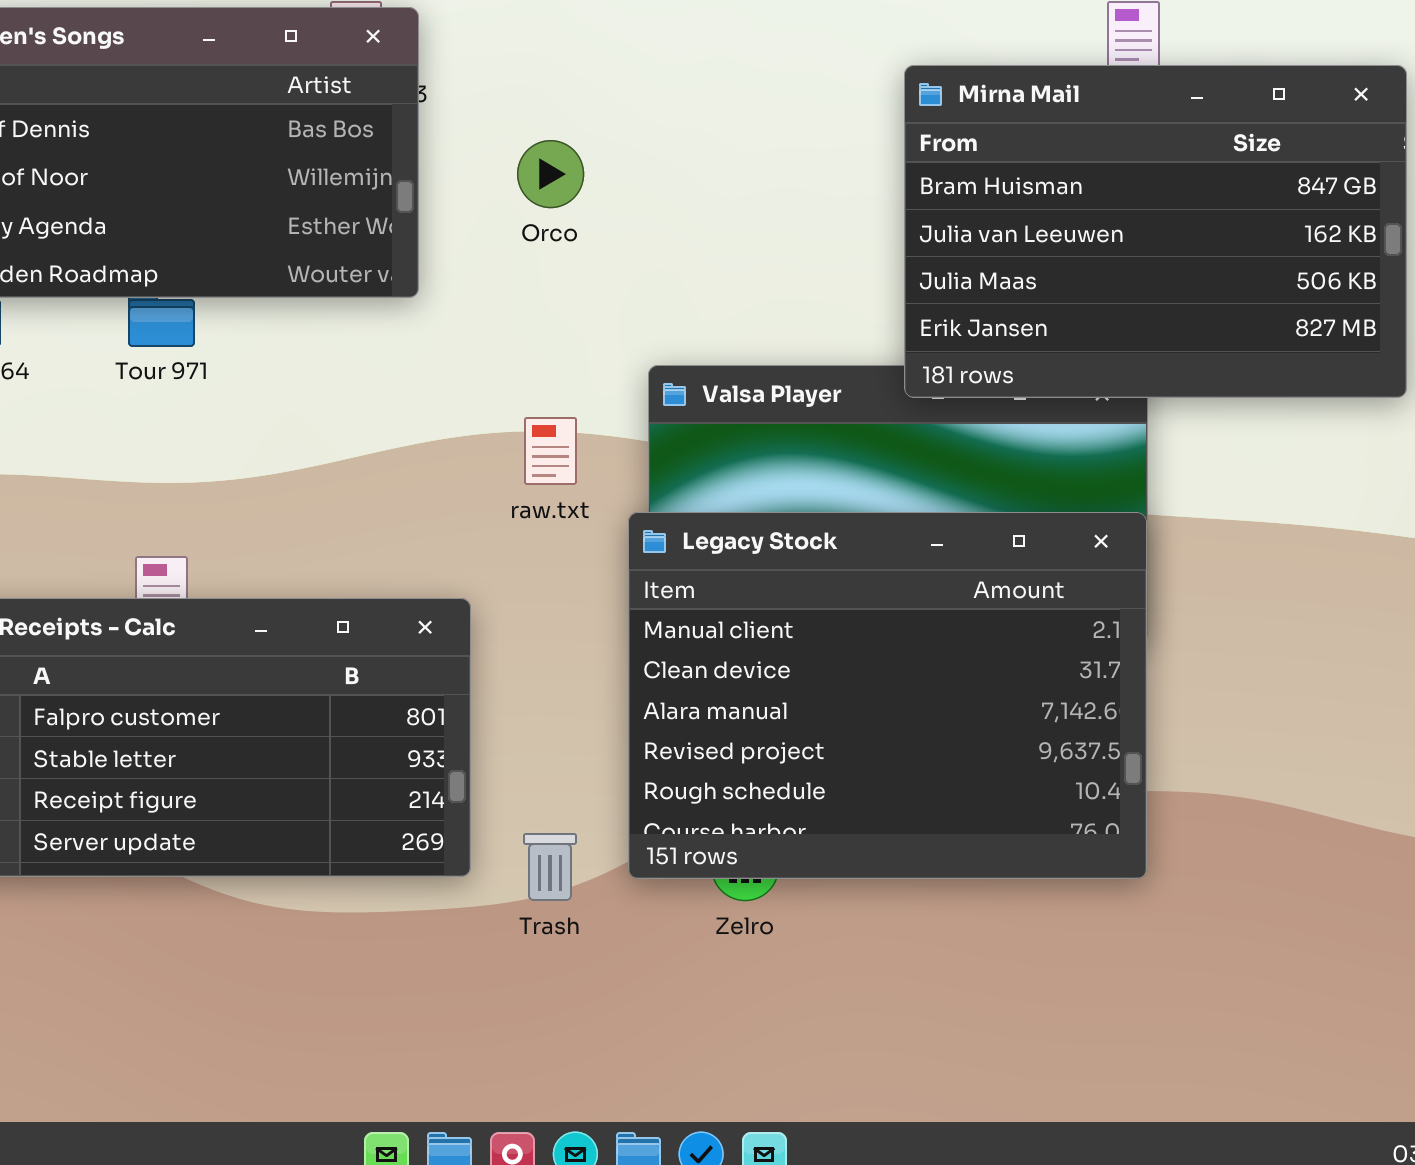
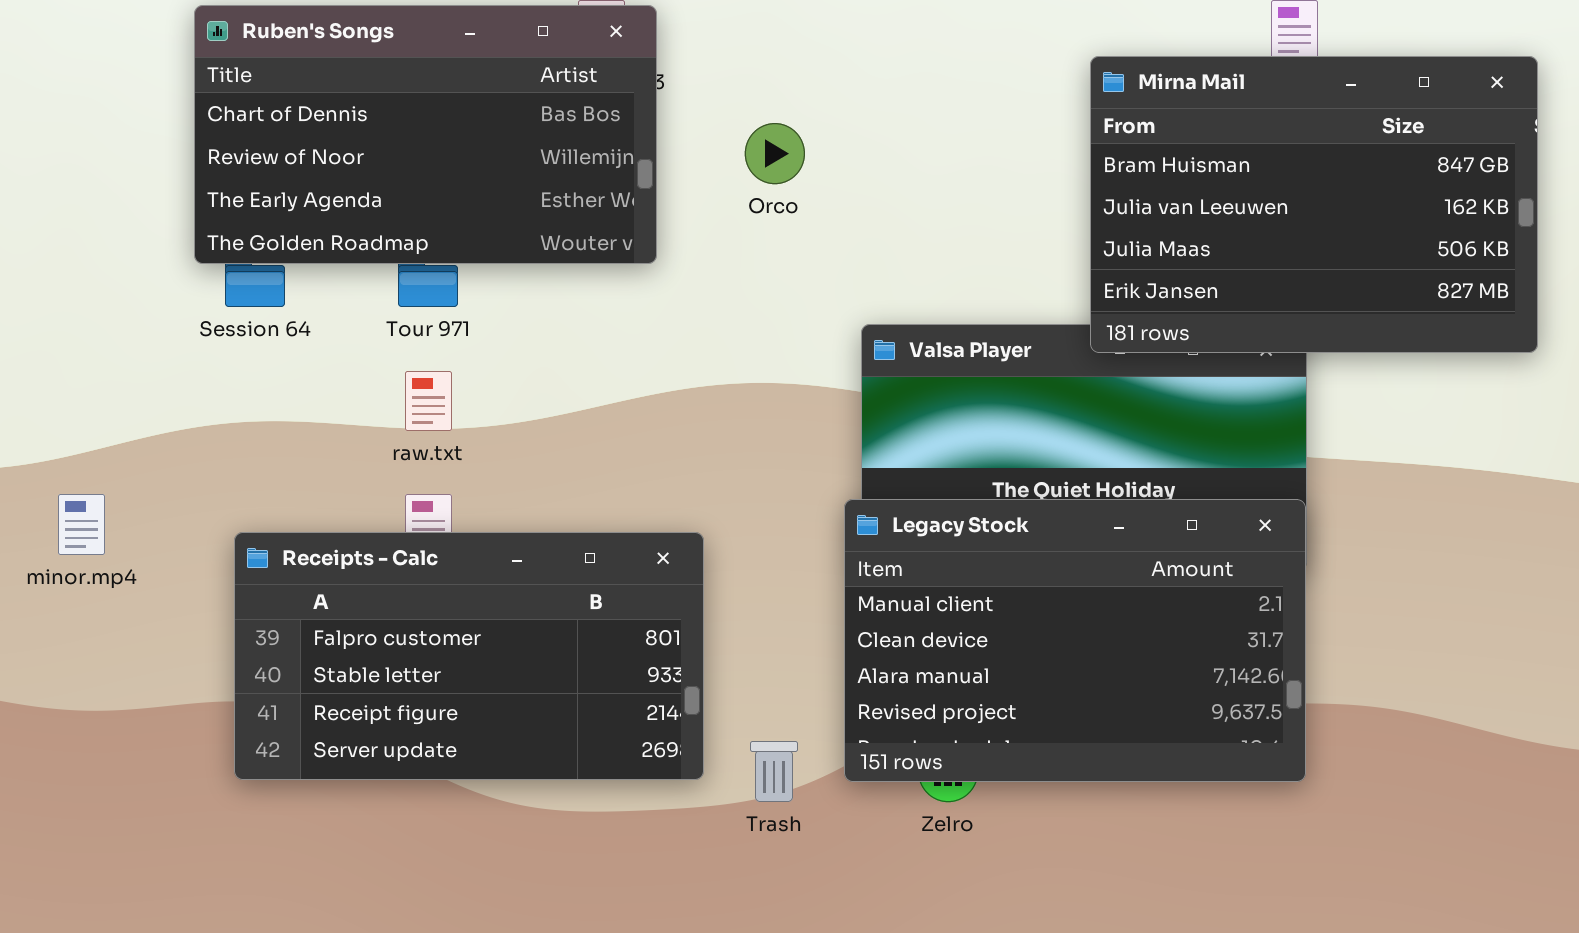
raw.txt: [524,417,577,485] -> [405,371,452,431], moved
Legacy Stock: [628,512,1147,879] -> [844,499,1306,782], resized

